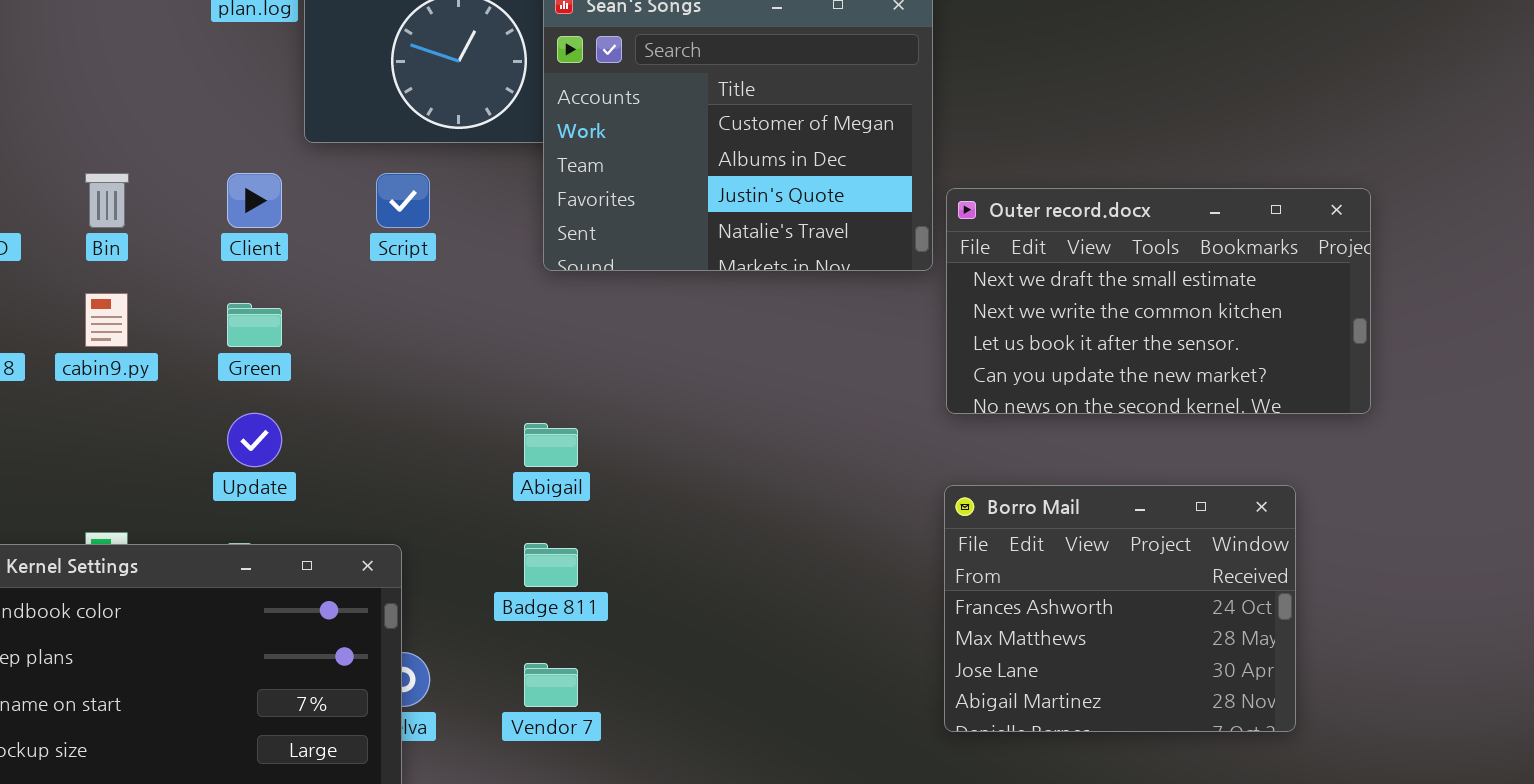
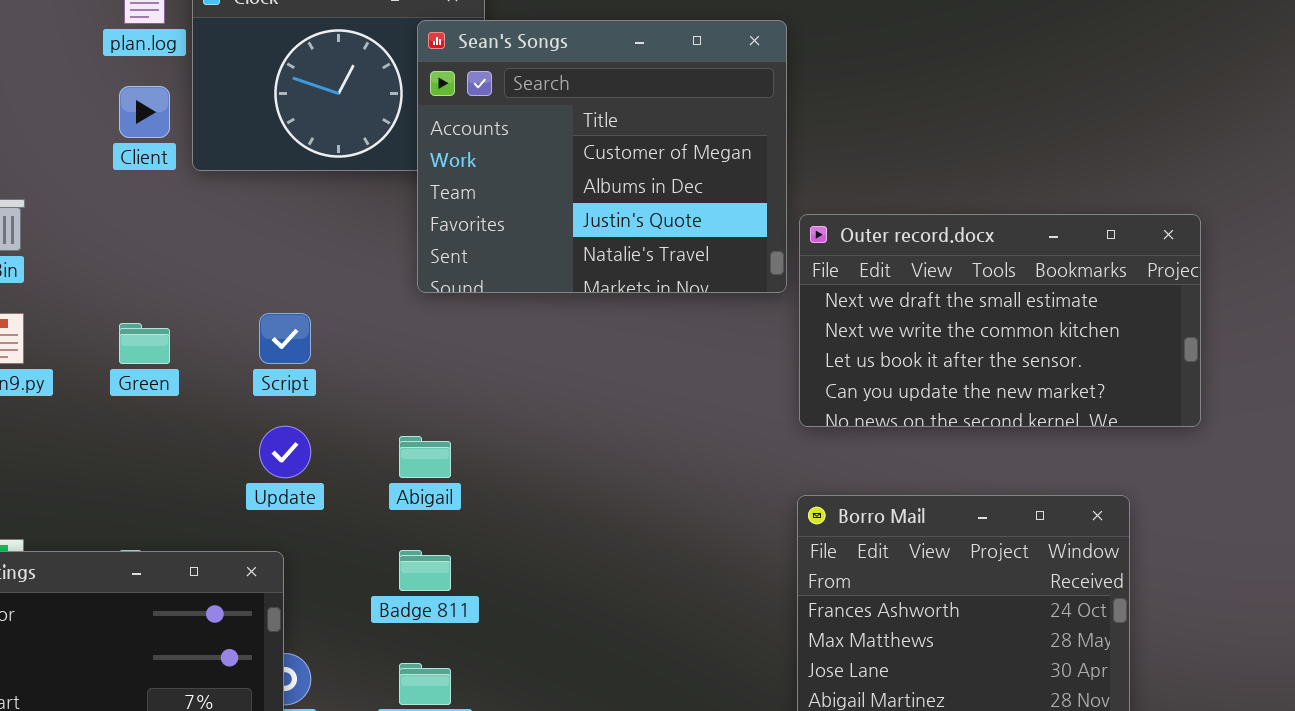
Client: [227,173,282,228] -> [119,86,170,138], moved
Script: [376,173,430,228] -> [259,313,311,364], moved
Update: [227,413,282,467] -> [259,426,311,478], moved

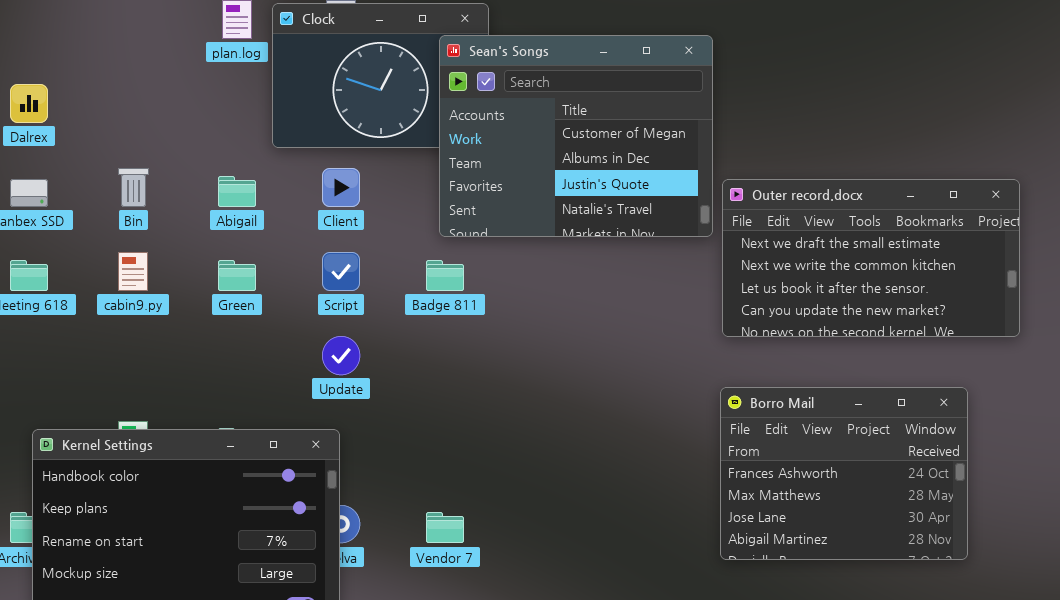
Client: [119,86,170,138] -> [322,168,360,207], moved
Abigail: [399,436,451,478] -> [218,176,256,207], moved
Badge 811: [399,550,451,591] -> [426,260,464,291], moved

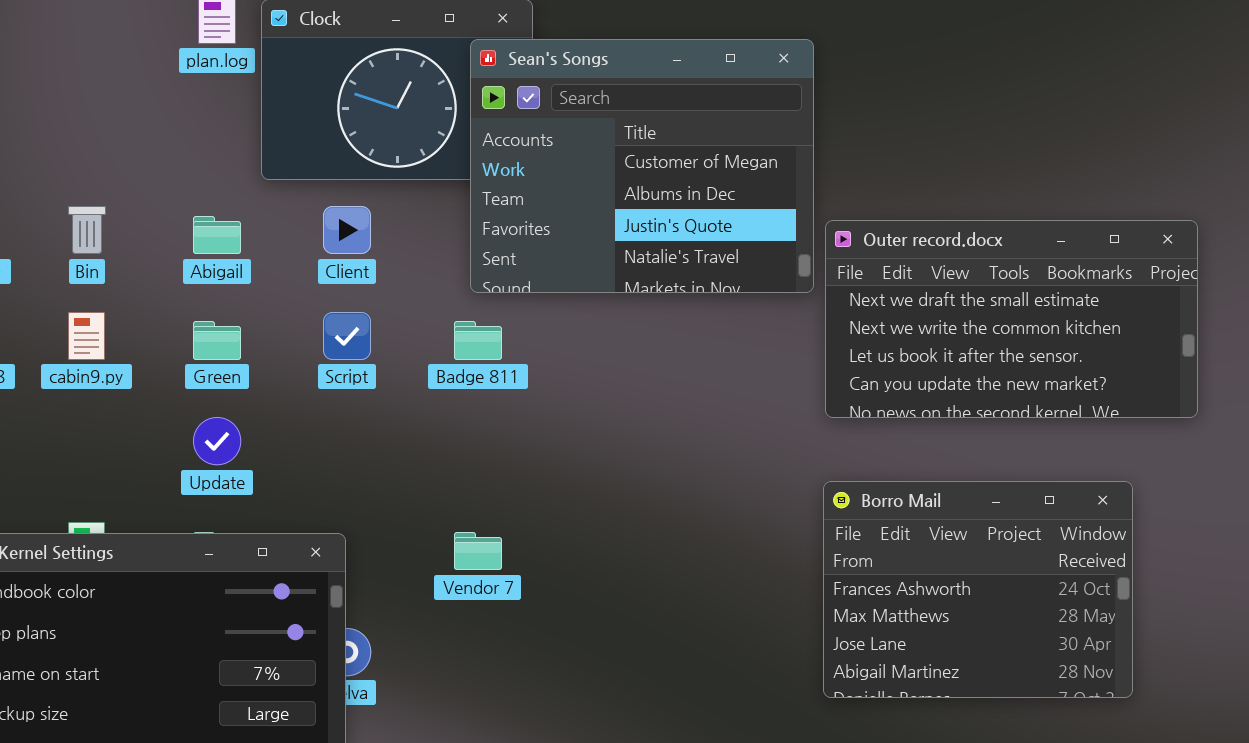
Update: [322,336,360,375] -> [193,417,241,465], moved
Vendor 7: [426,512,464,543] -> [454,532,502,570], moved

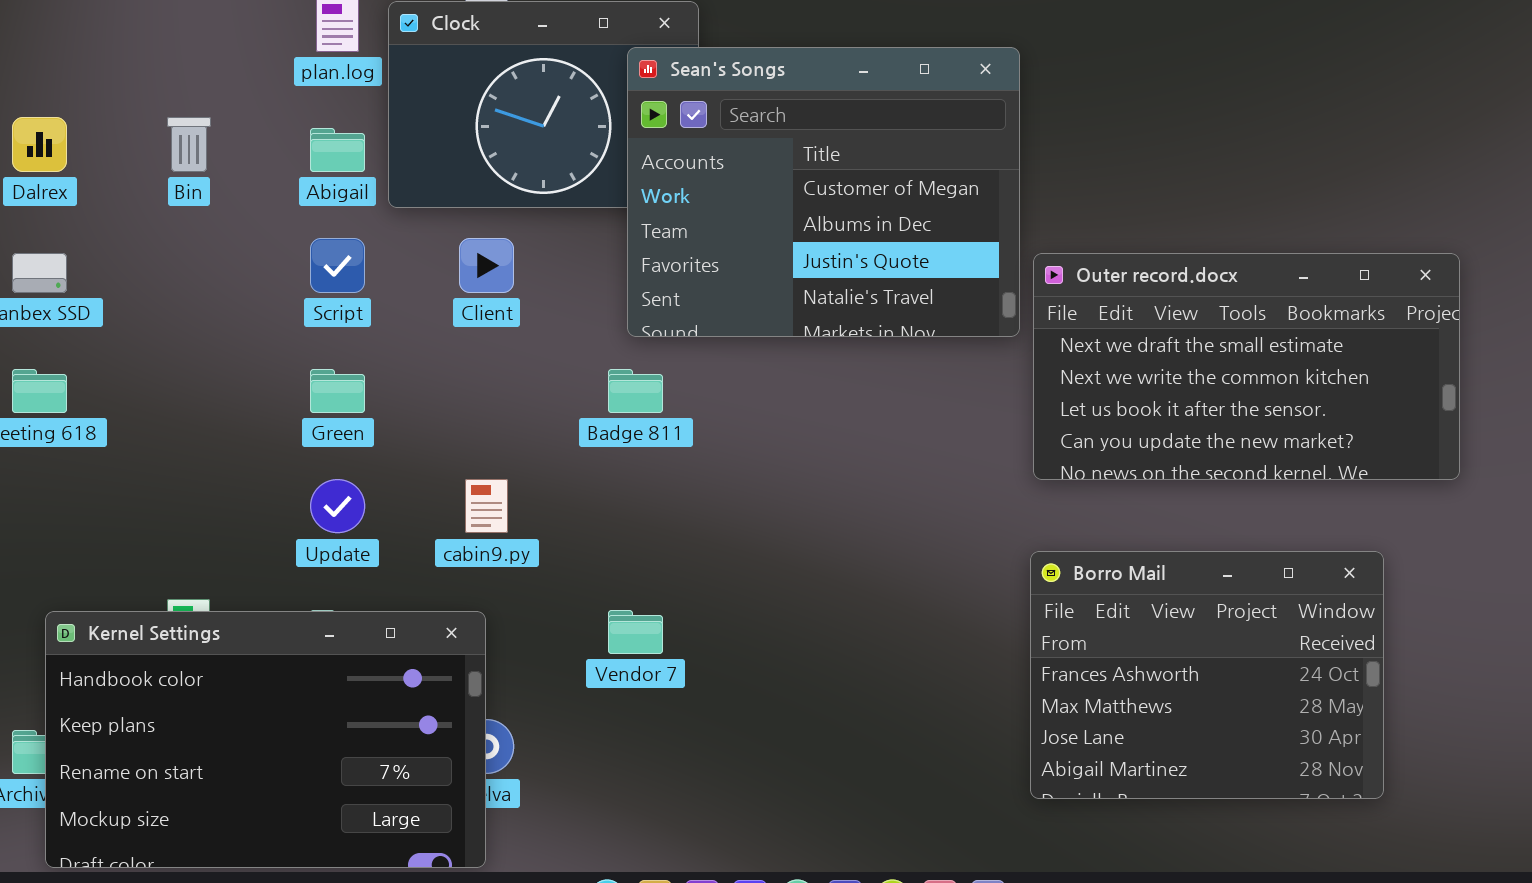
Bin: [68,206,106,254] -> [167,117,211,172], moved
Abigail: [193,216,241,254] -> [310,128,365,172], moved
cabin9.py: [68,312,105,360] -> [465,479,508,533], moved
Script: [323,312,371,360] -> [310,238,365,293], moved

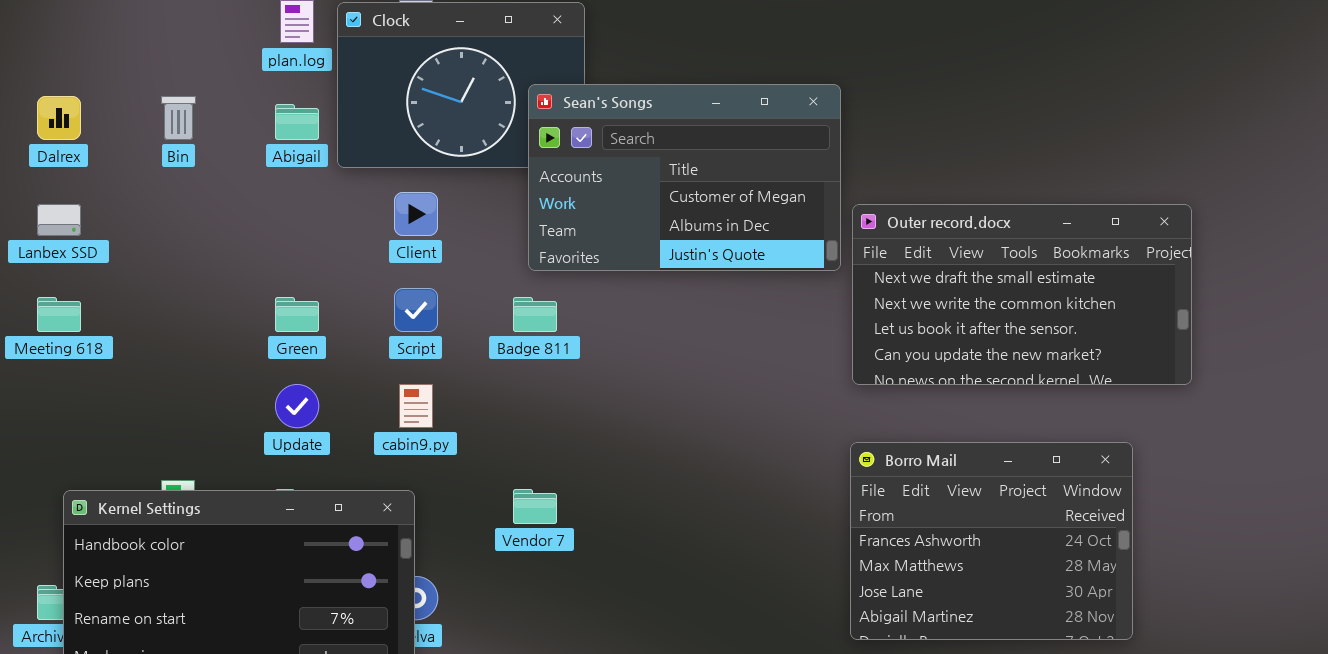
Sean's Songs: [627,47,1020,337] -> [528,84,841,271], resized
Script: [310,238,365,293] -> [394,288,438,332], moved

